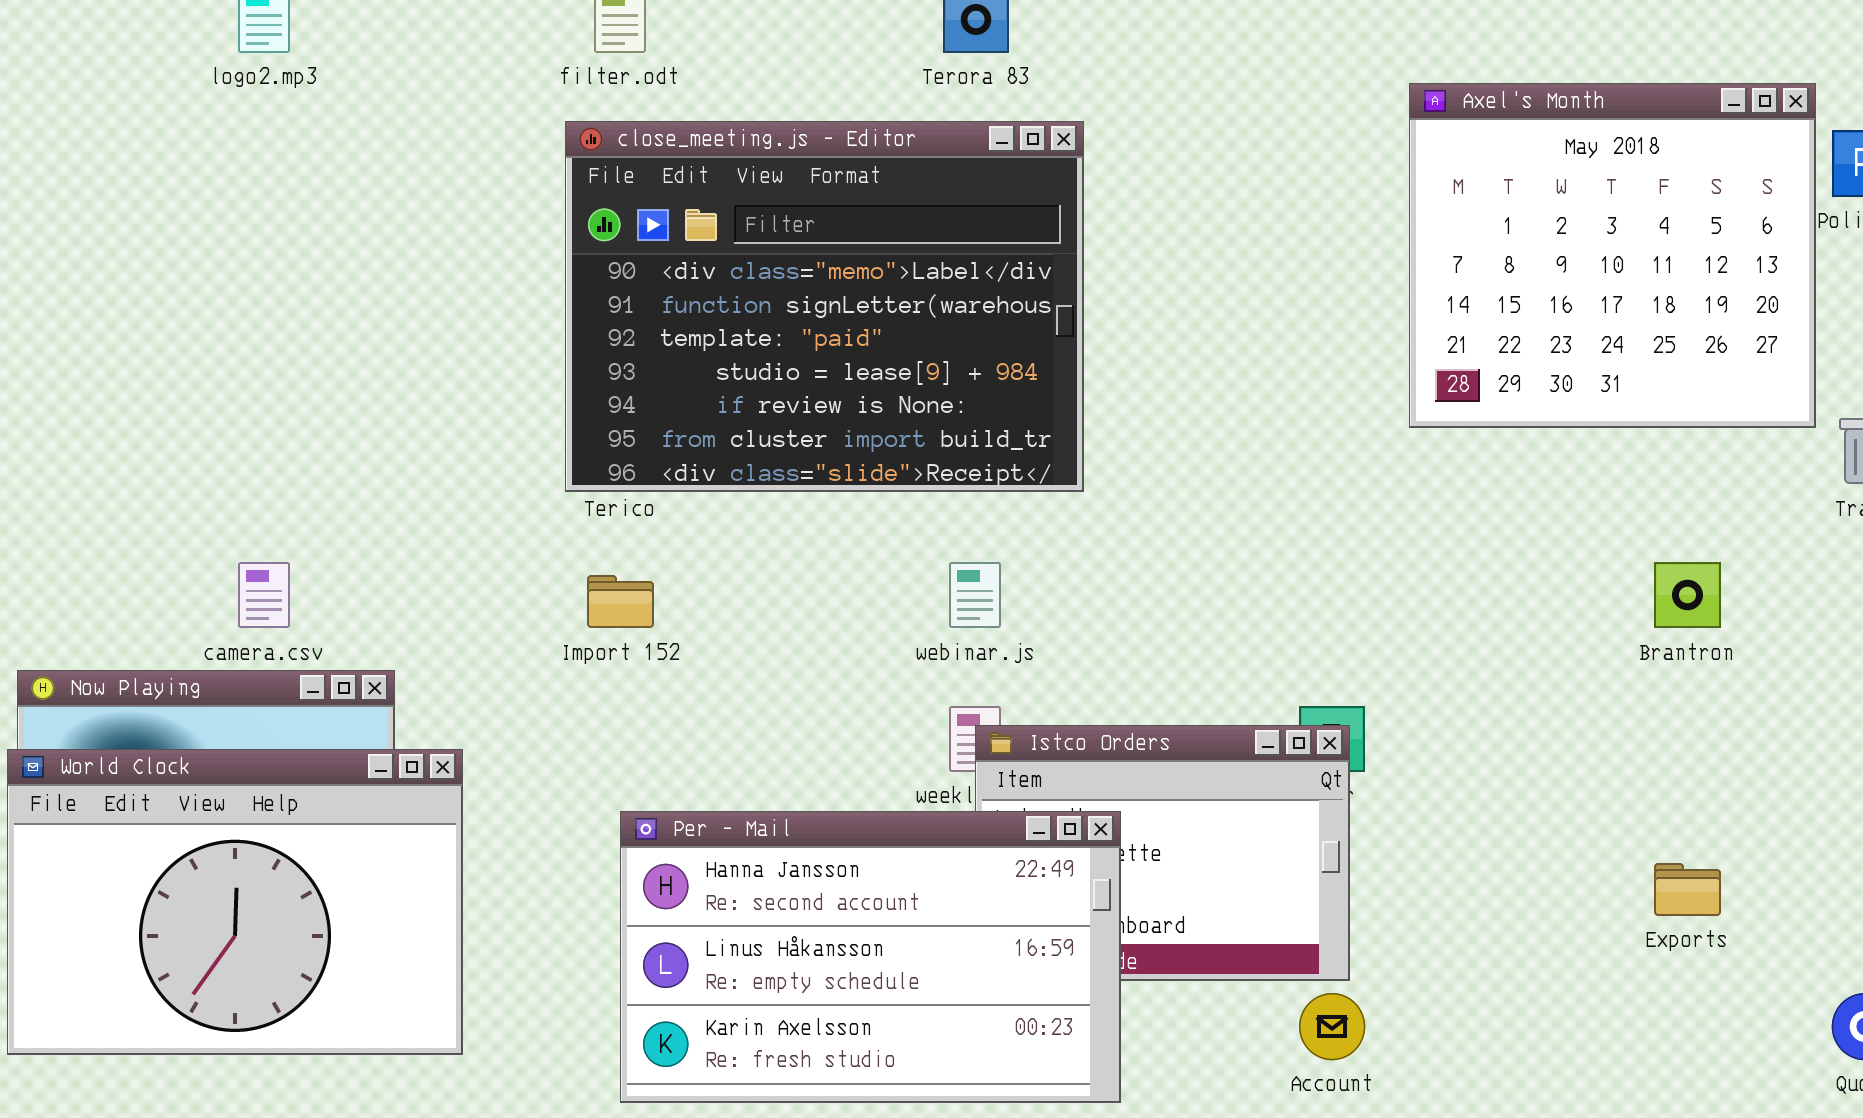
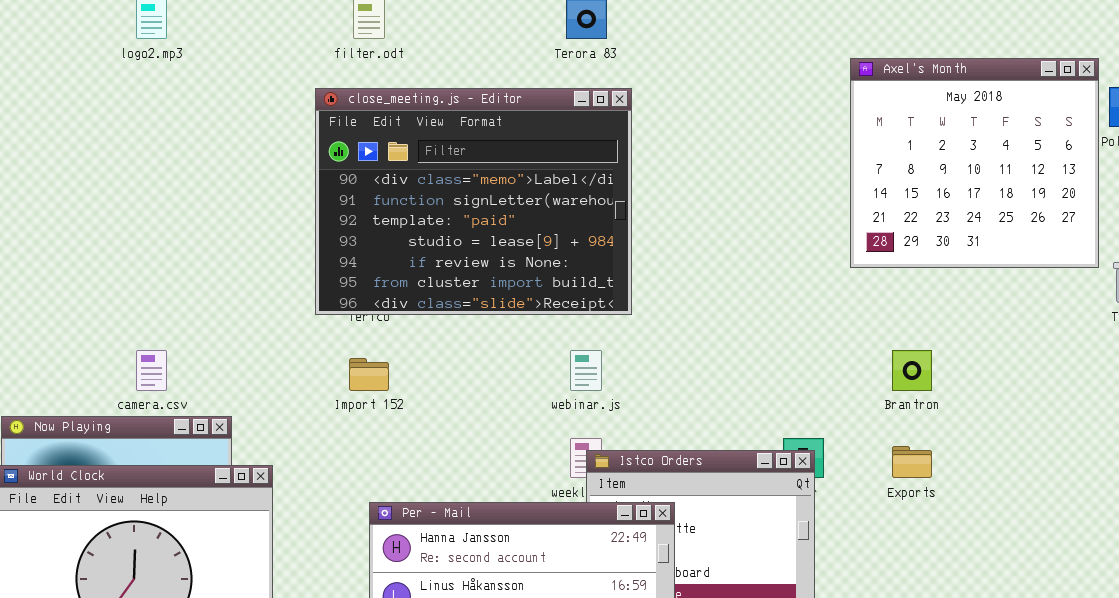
close_meeting.js - Editor: [565,121,1084,492] -> [315,88,632,315], moved
Brantron: [1654,562,1721,628] -> [892,350,932,391], moved
Exports: [1654,863,1721,916] -> [892,446,932,478], moved

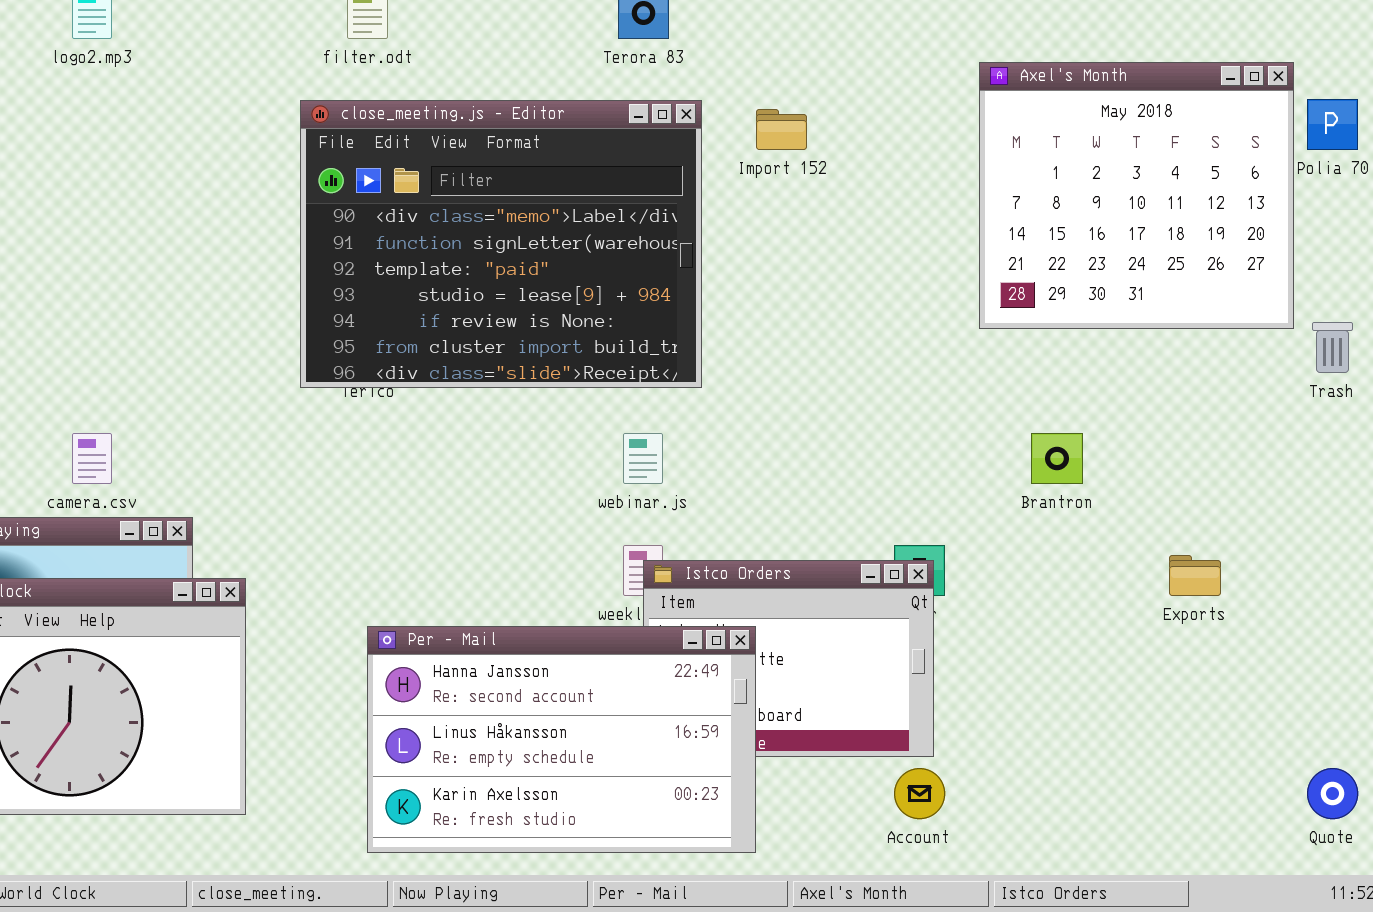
Import 152: [349,358,389,391] -> [756,109,807,150], moved
Exports: [892,446,932,478] -> [1169,555,1221,596], moved

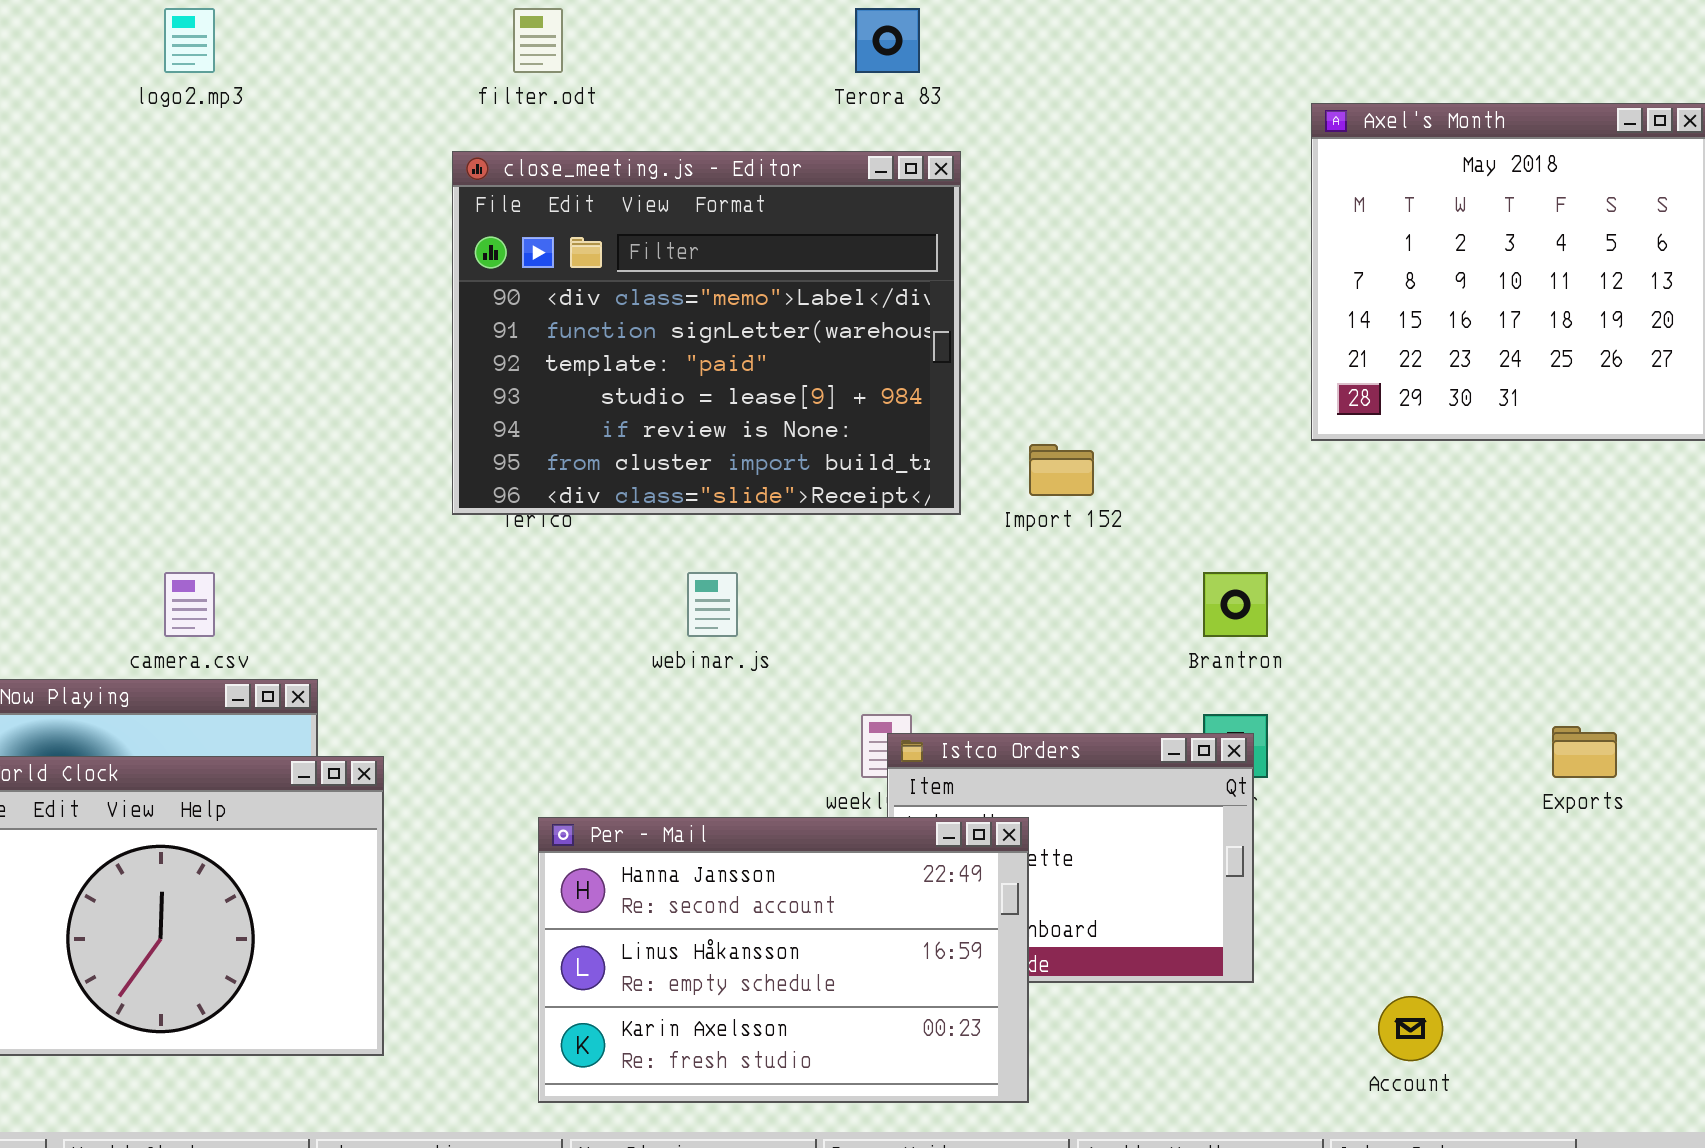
Import 152: [756,109,807,150] -> [1029,444,1094,496], moved
webinar.js: [623,433,663,484] -> [687,572,738,637], moved
Brantron: [1031,433,1083,484] -> [1203,572,1268,637], moved
Account: [894,768,945,819] -> [1378,996,1443,1061], moved

